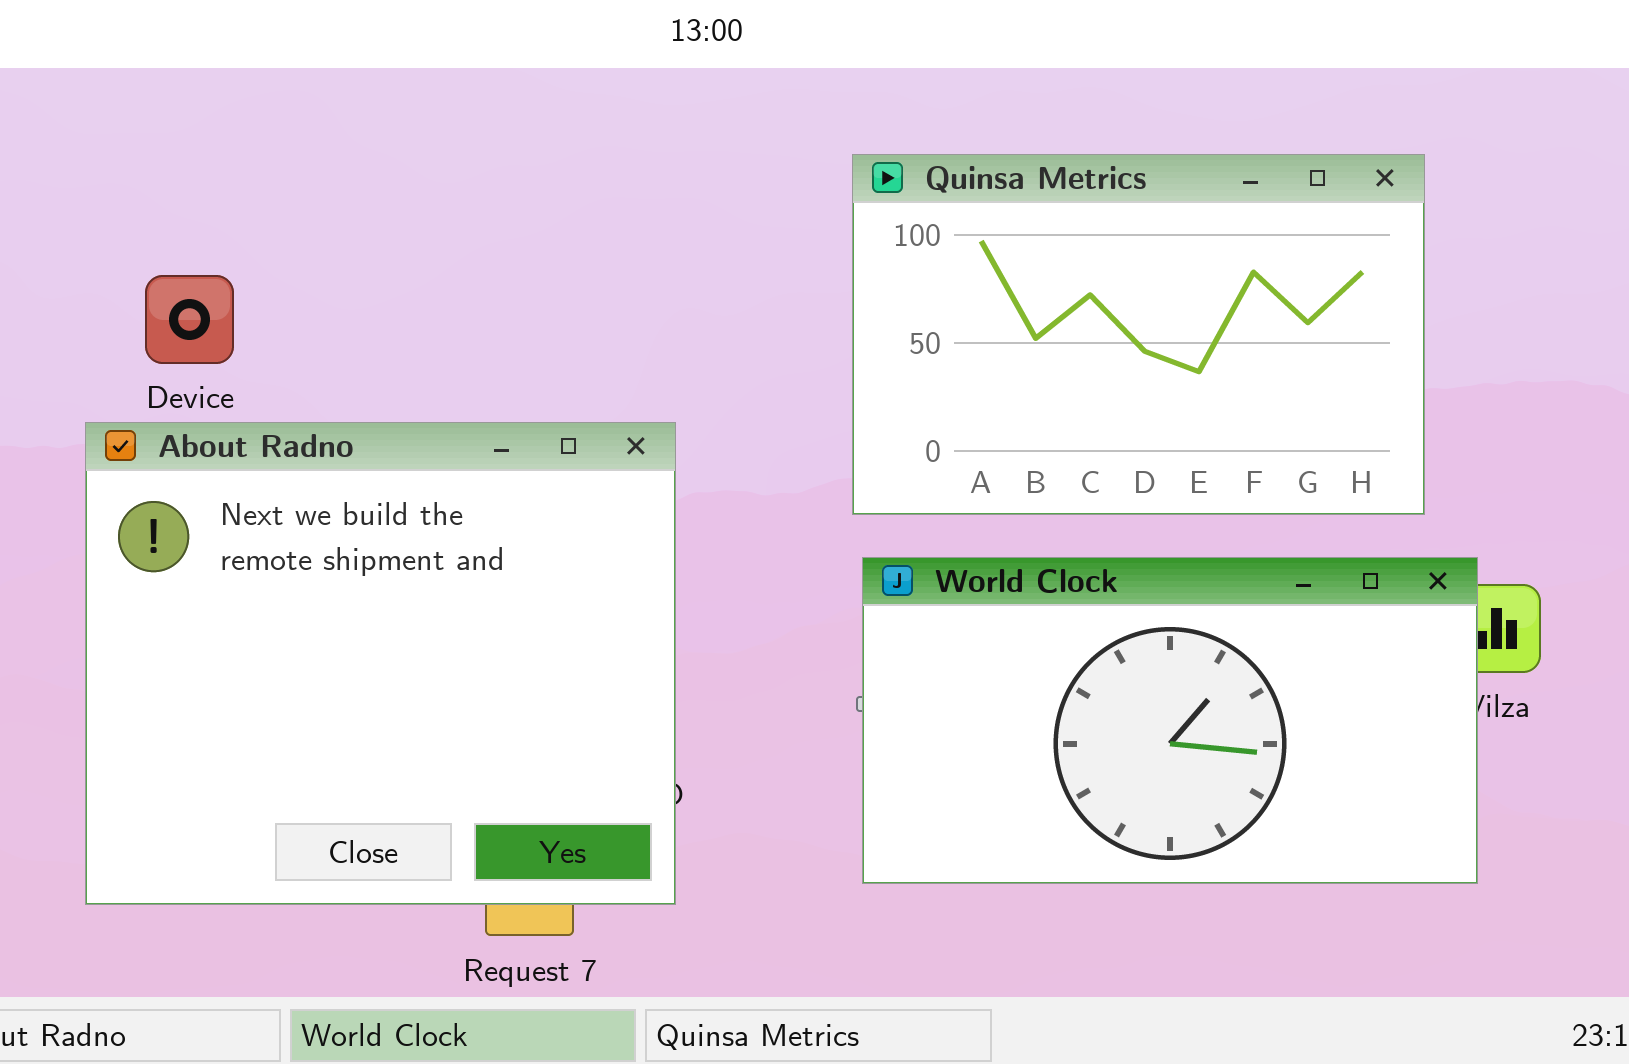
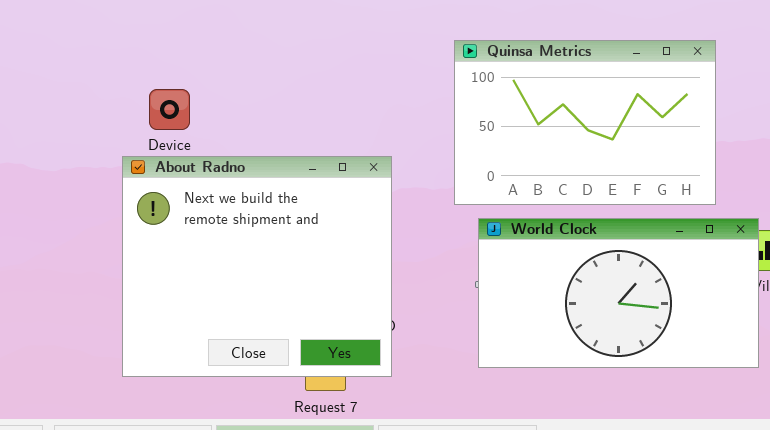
Quinsa Metrics: [852,154,1425,515] -> [454,40,716,205], moved

